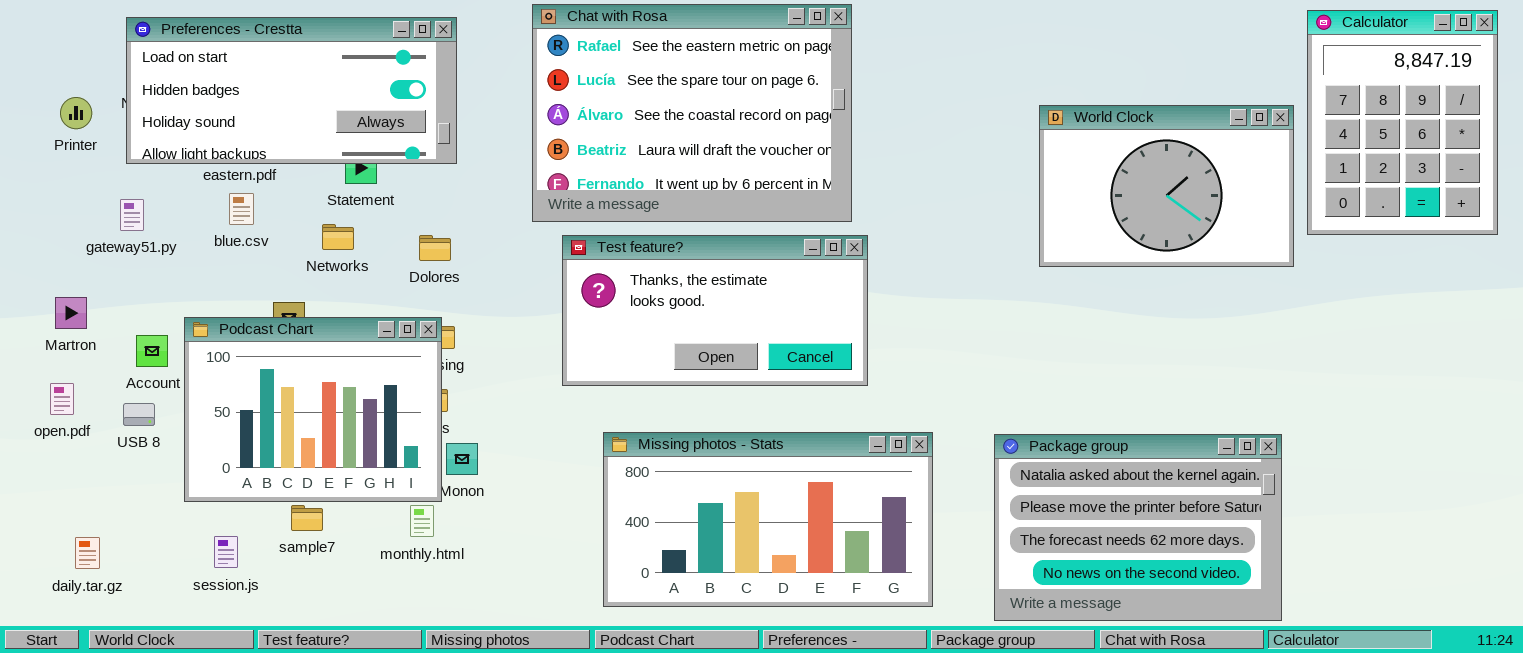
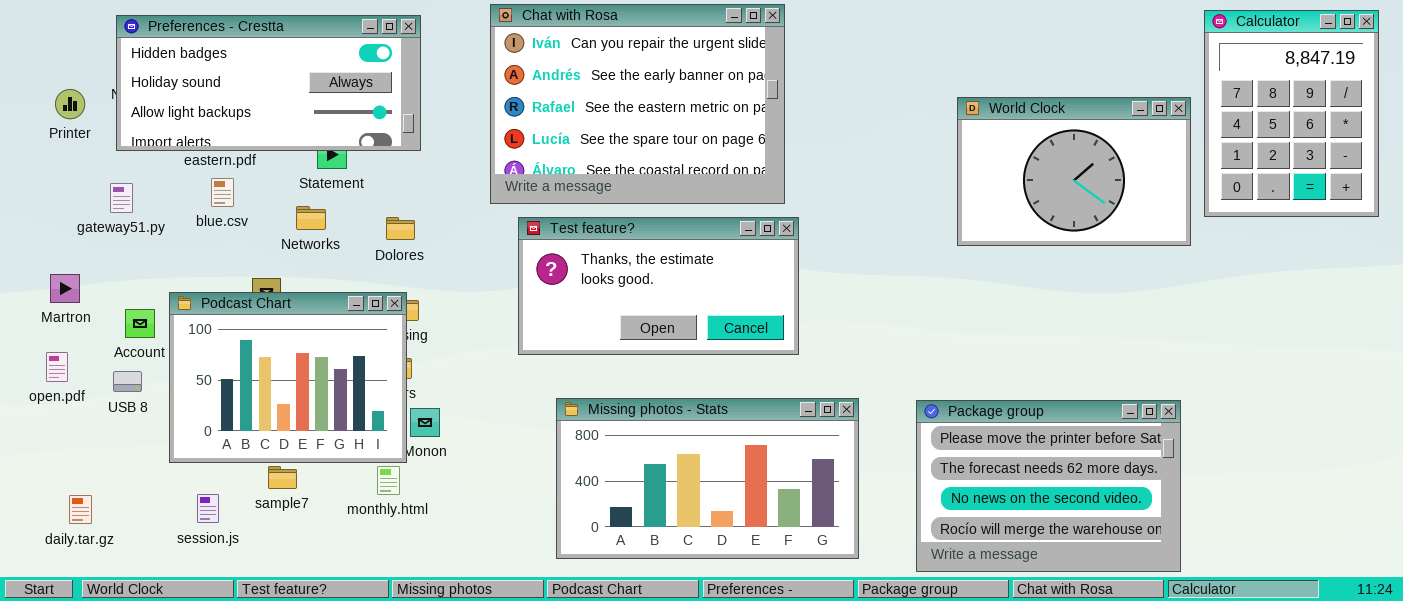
Chat with Rosa: [532,4,852,222] -> [490,4,785,204], scrolled up 2 rows
Preferences - Crestta: [126,17,457,164] -> [116,15,421,151], scrolled down 1 row
Package group: [994,434,1282,621] -> [916,400,1181,572], scrolled down 1 row

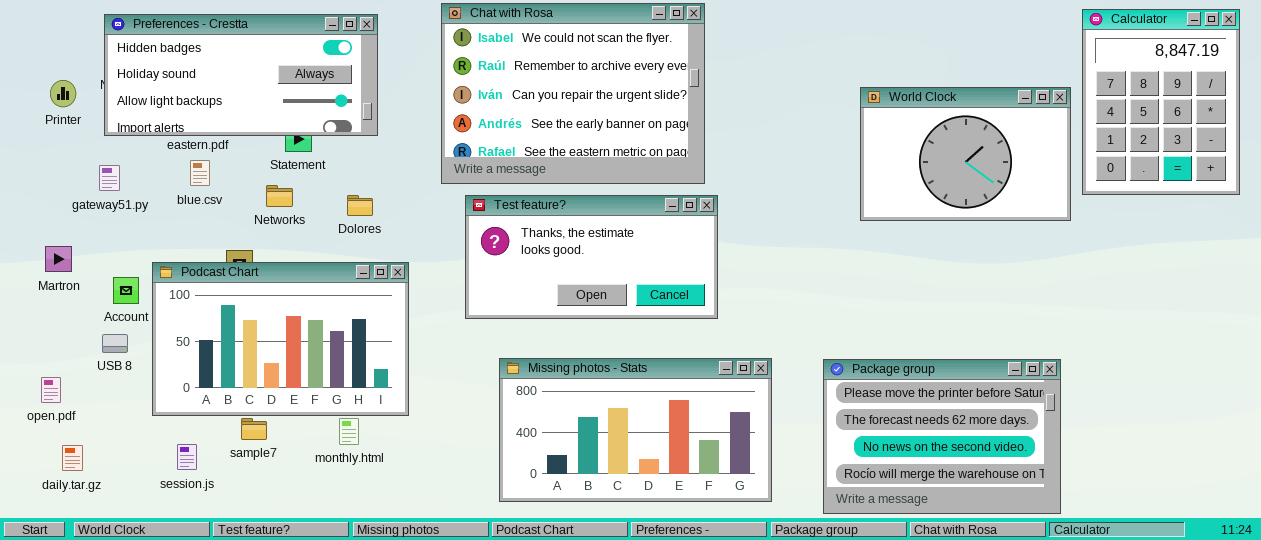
Chat with Rosa: [490,4,785,204] -> [441,3,705,184], scrolled up 2 rows
Podcast Chart: [169,292,407,463] -> [152,262,409,416], resized
open.pdf: [46,352,68,382] -> [41,377,61,403], moved

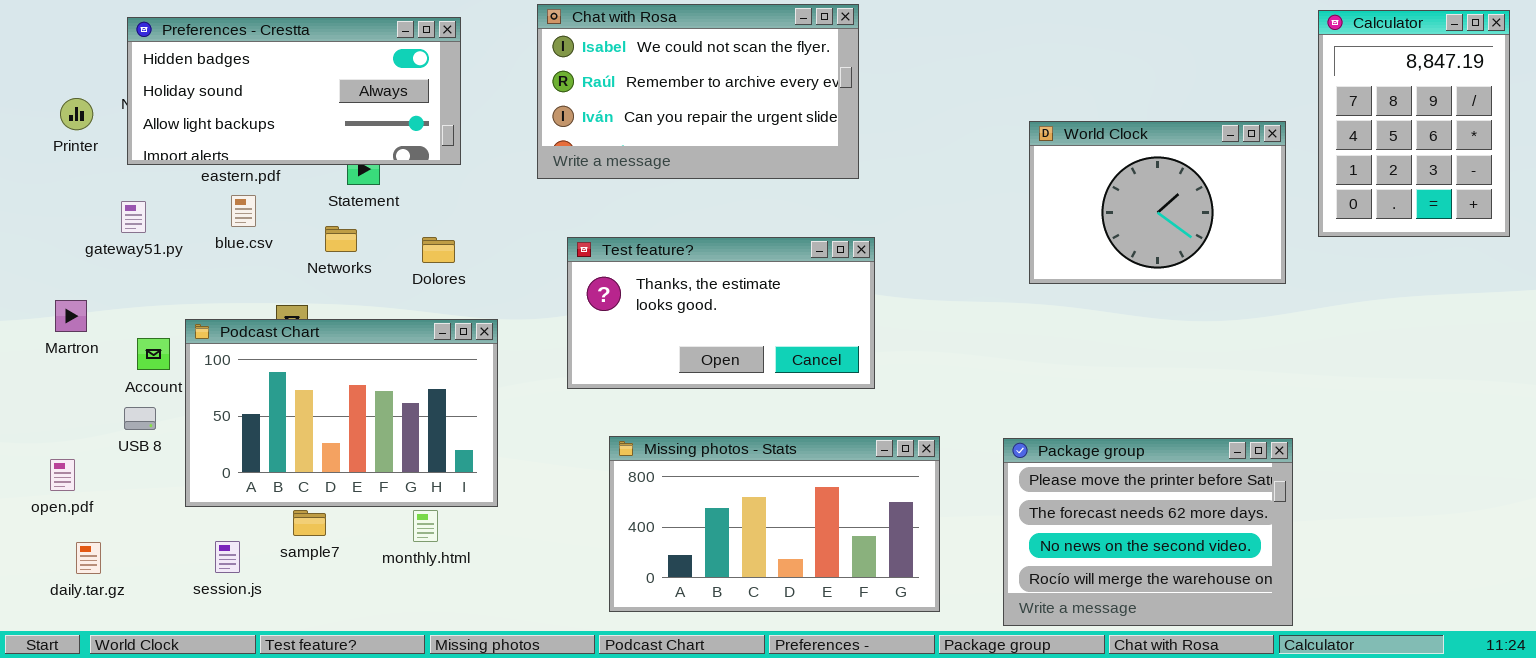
Chat with Rosa: [441,3,705,184] -> [537,4,859,179], resized
World Clock: [860,87,1071,221] -> [1029,121,1286,284], moved

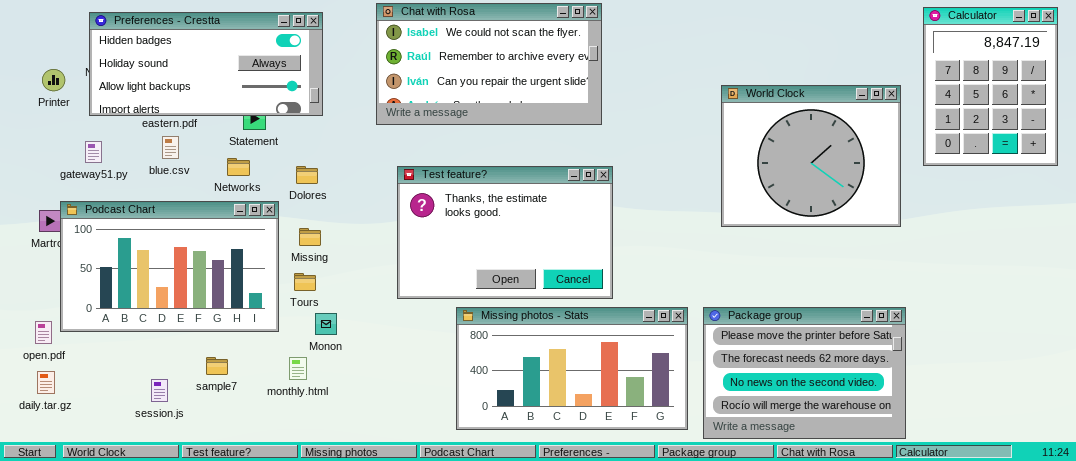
World Clock: [1029,121,1286,284] -> [721,85,901,227], resized
Test feature?: [567,237,875,389] -> [397,166,613,299], resized
Podcast Chart: [185,319,498,507] -> [60,201,279,332], moved
Missing photos - Stats: [609,436,940,612] -> [456,307,688,430], moved
daily.tar.gz: [76,542,101,574] -> [37,371,55,394], moved

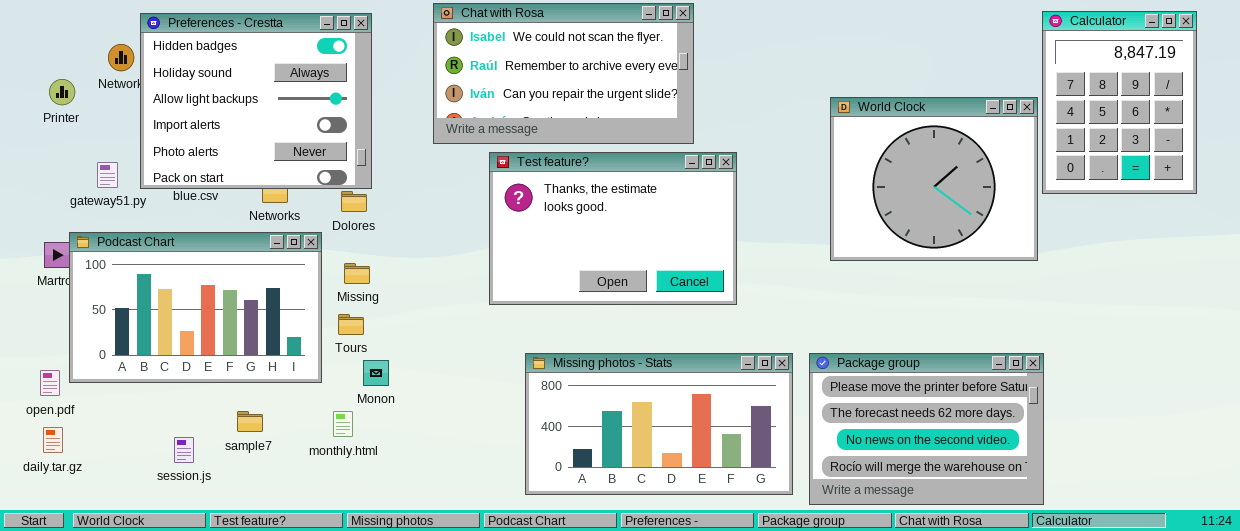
Calculator: [923,7,1058,166] -> [1042,11,1197,194], moved
Preferences - Crestta: [89,12,323,116] -> [140,13,372,189], resized
Test feature?: [397,166,613,299] -> [489,152,737,305], moved

